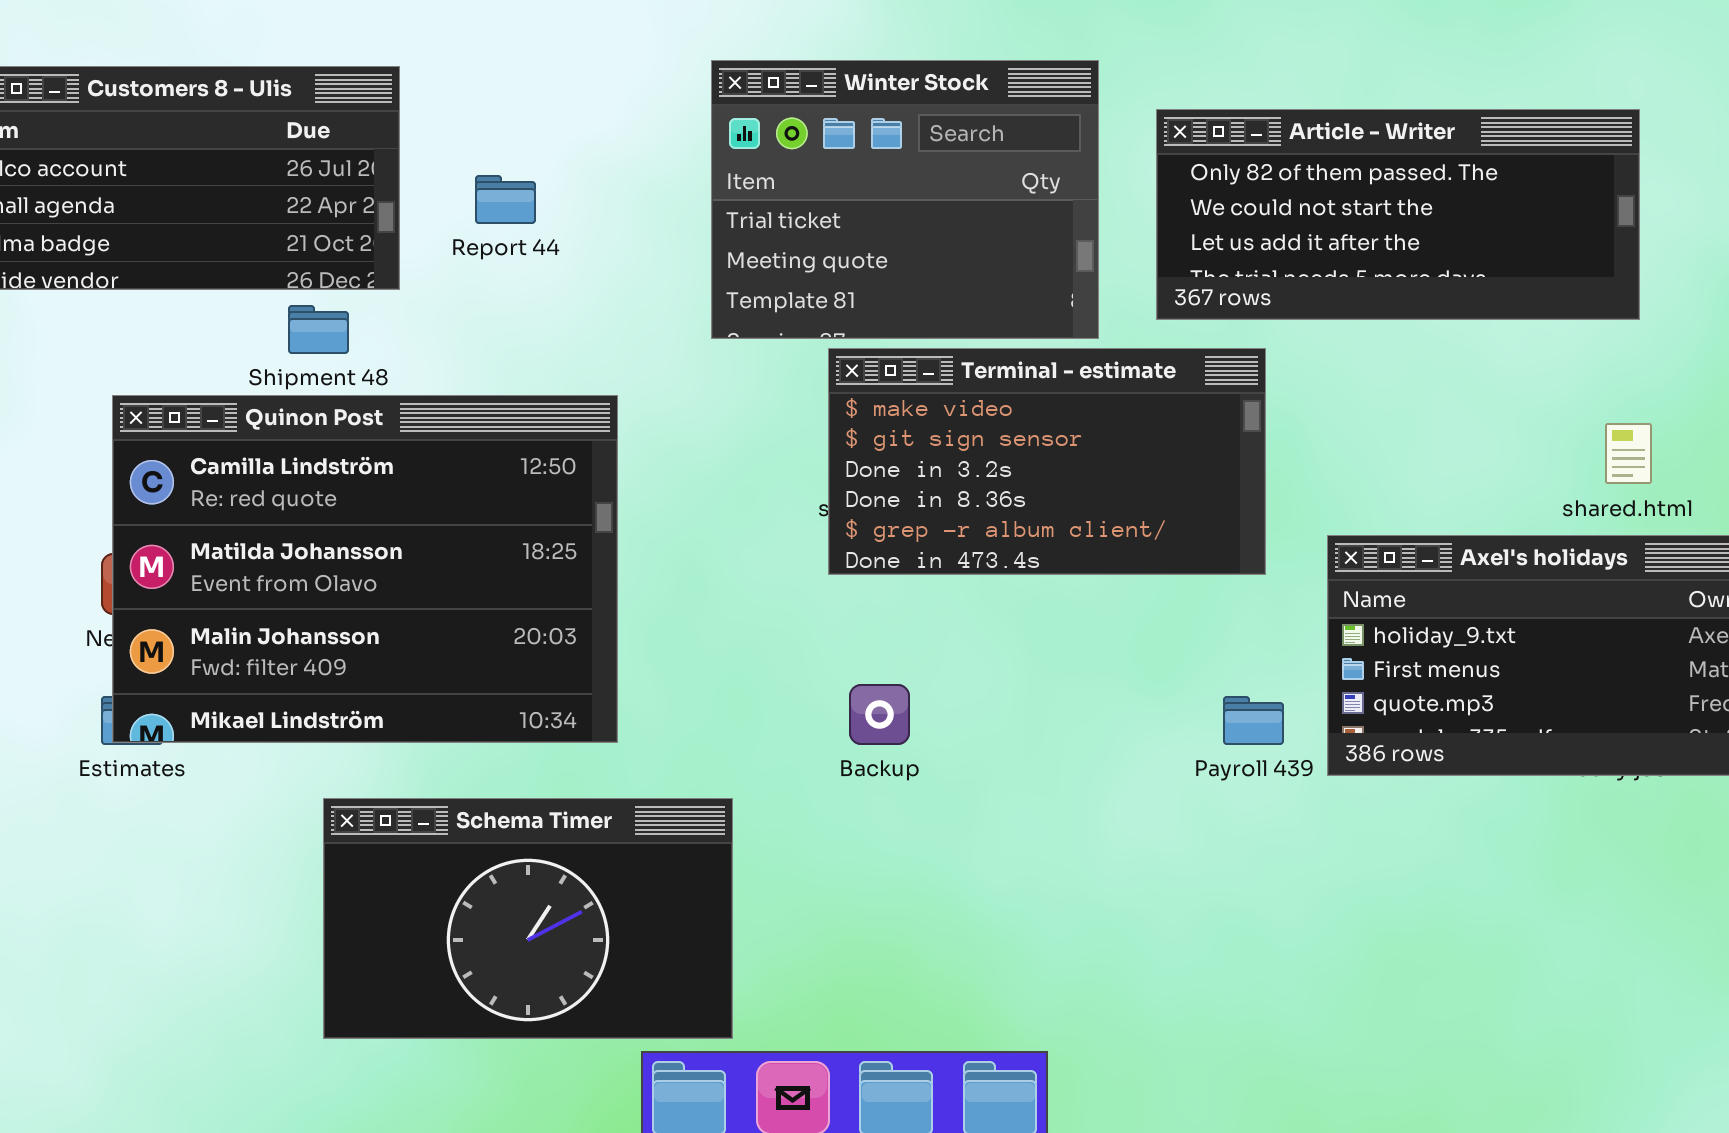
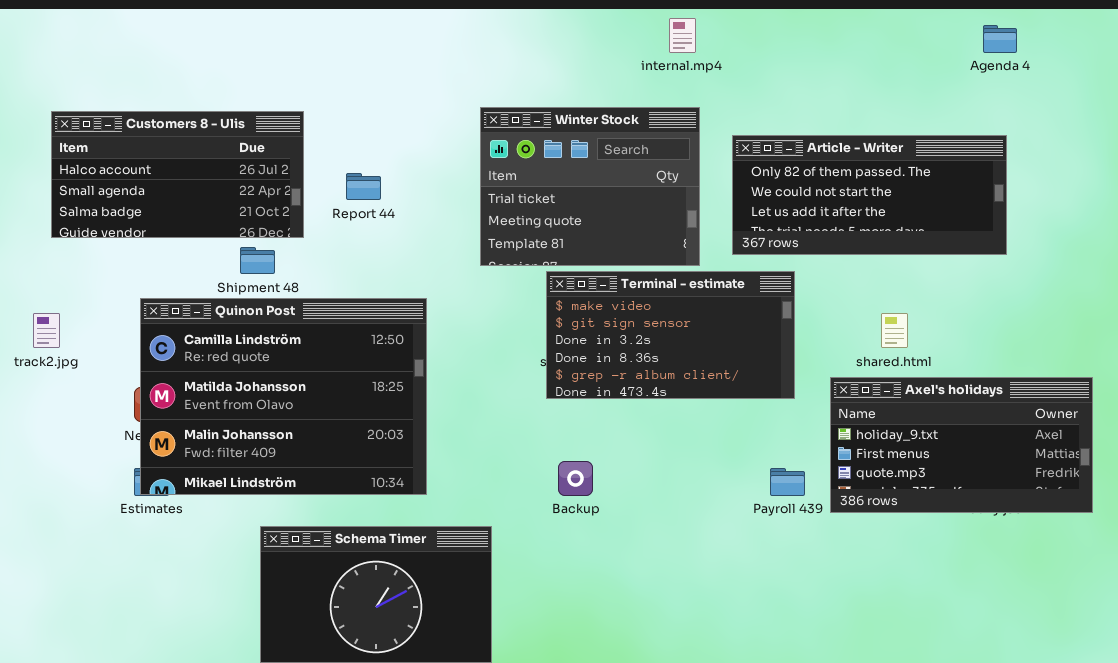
shared.html: [1605,423,1652,484] -> [881,313,908,348], moved

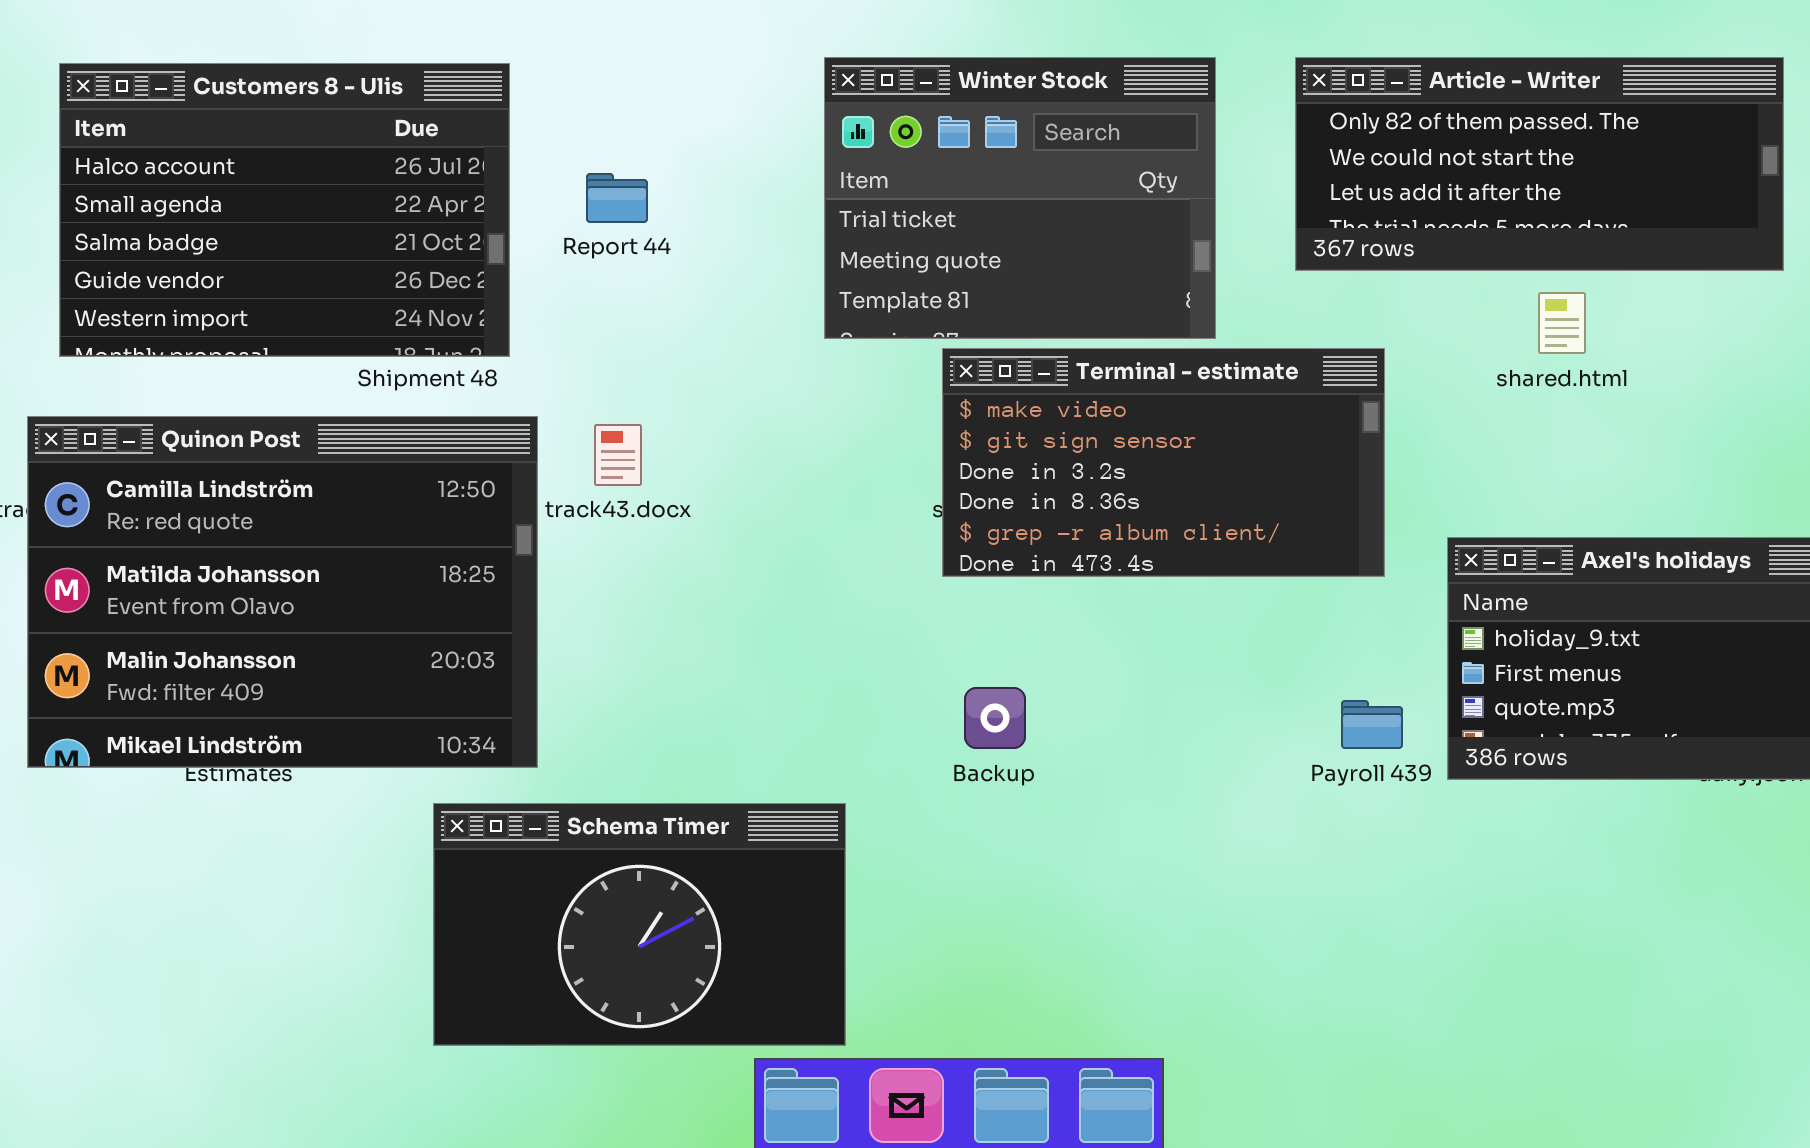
Customers 8 - Ulis: [51,111,304,238] -> [59,63,510,357], resized
Article - Writer: [732,135,1007,255] -> [1295,57,1784,271], moved
Quinon Post: [140,298,427,495] -> [27,416,538,768], moved
shared.html: [881,313,908,348] -> [1538,292,1586,354], moved

